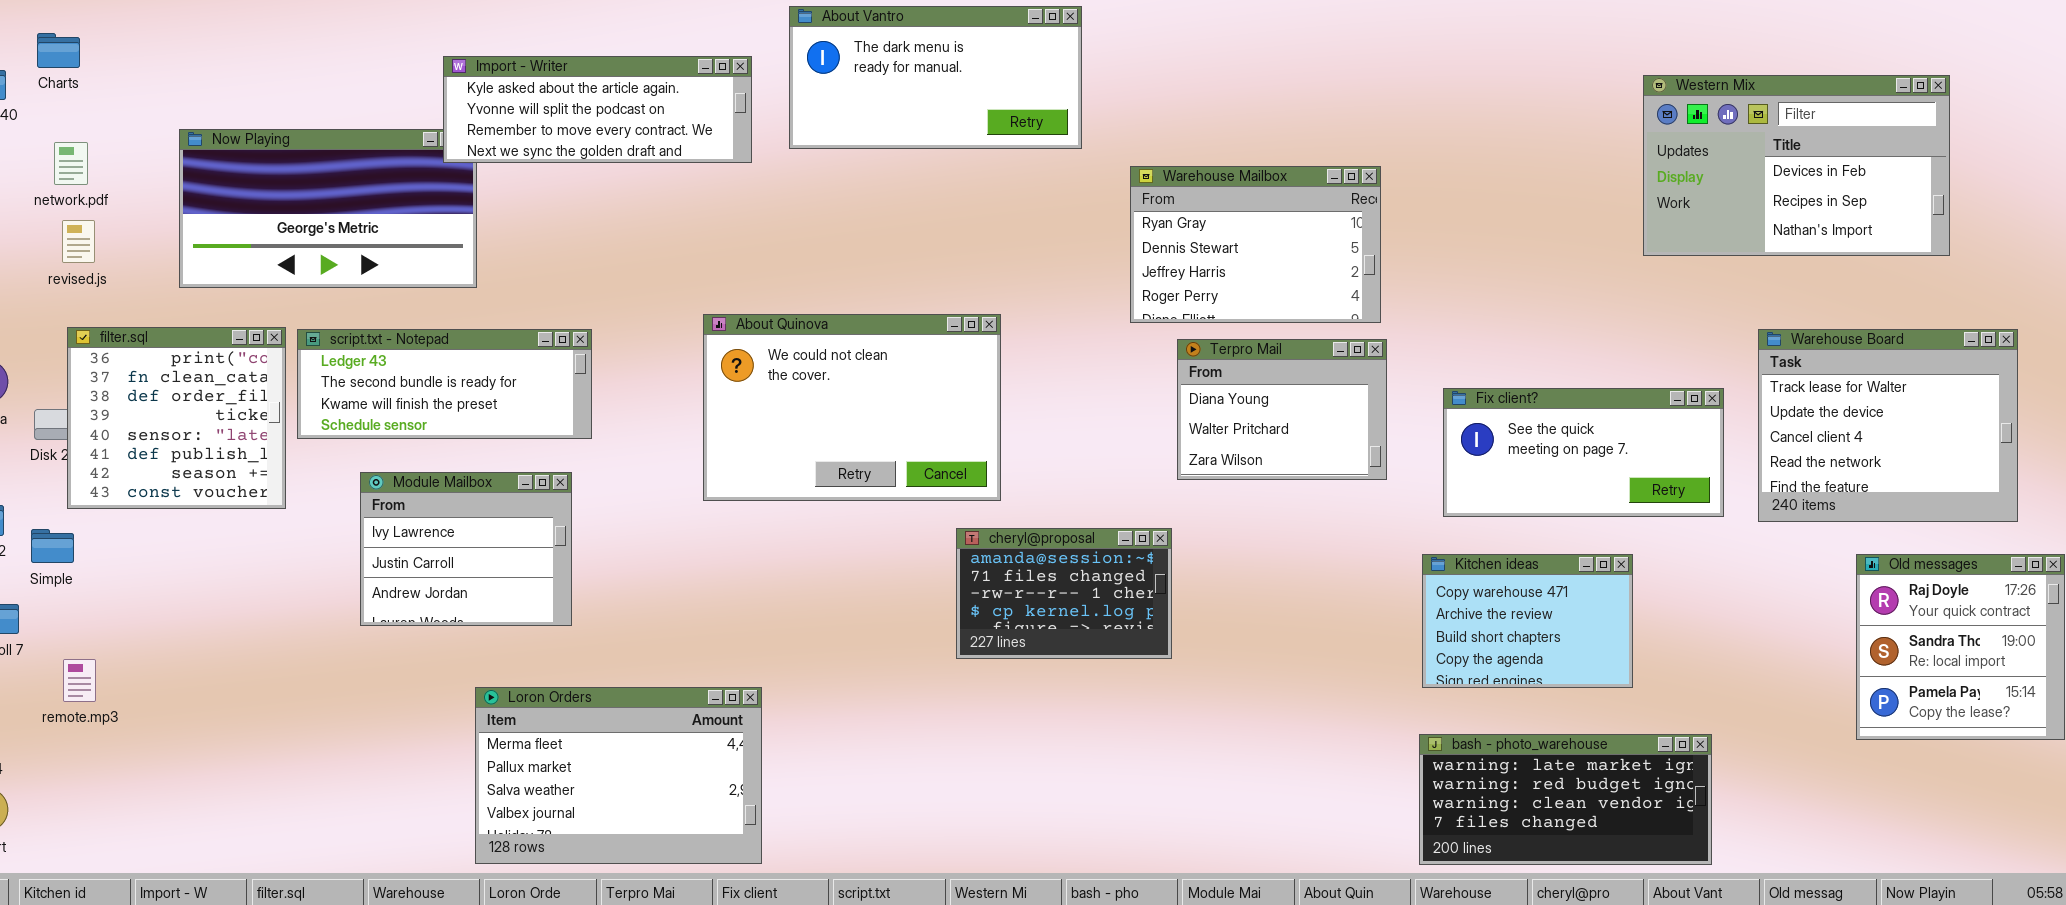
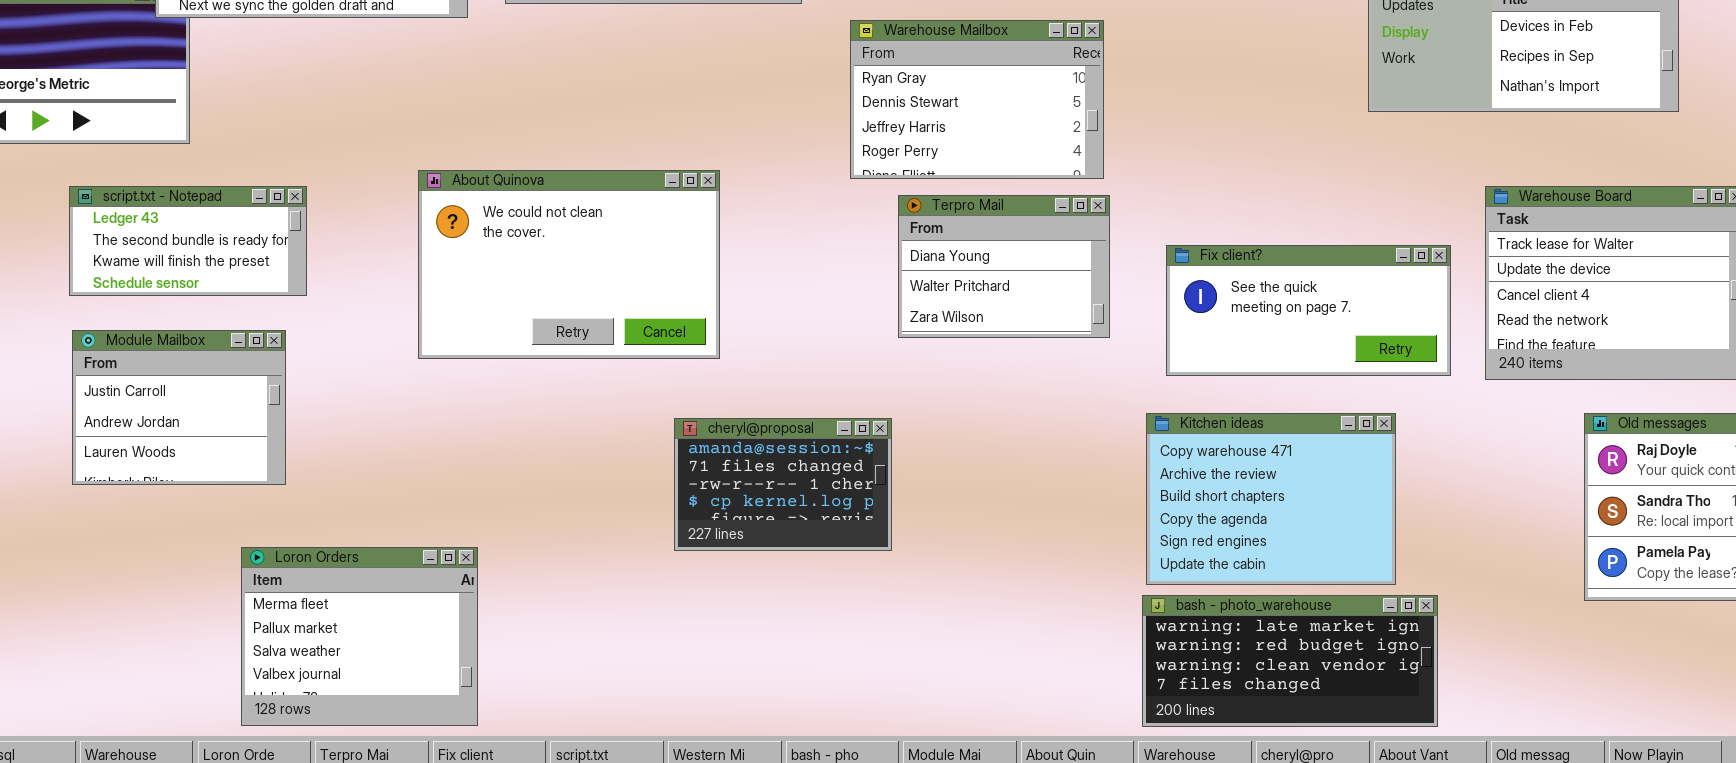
script.txt - Notepad: [297,329,592,439] -> [69,186,307,296], resized
Module Mailbox: [360,472,572,626] -> [72,330,286,485], scrolled down 1 row
cheryl@proposal: [956,528,1172,659] -> [674,418,892,551], moved
Kitchen ideas: [1422,554,1633,688] -> [1146,413,1396,585], resized
Loron Orders: [475,687,762,864] -> [241,547,478,726], resized

